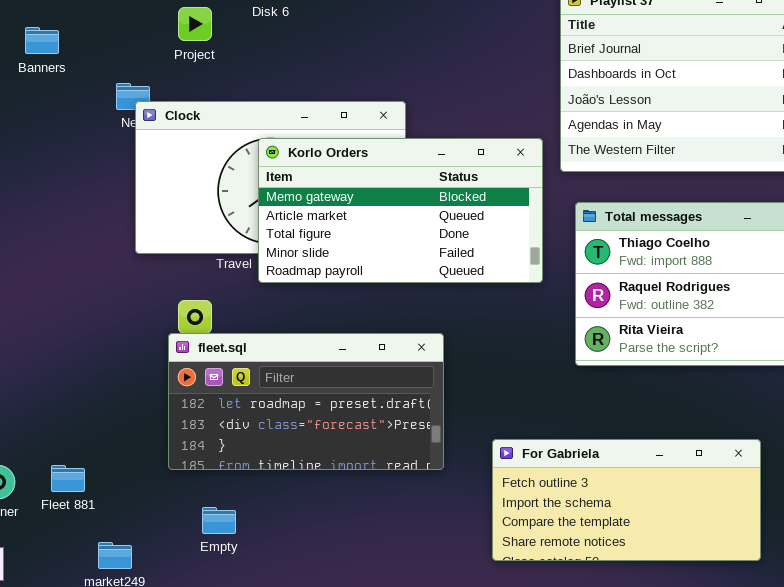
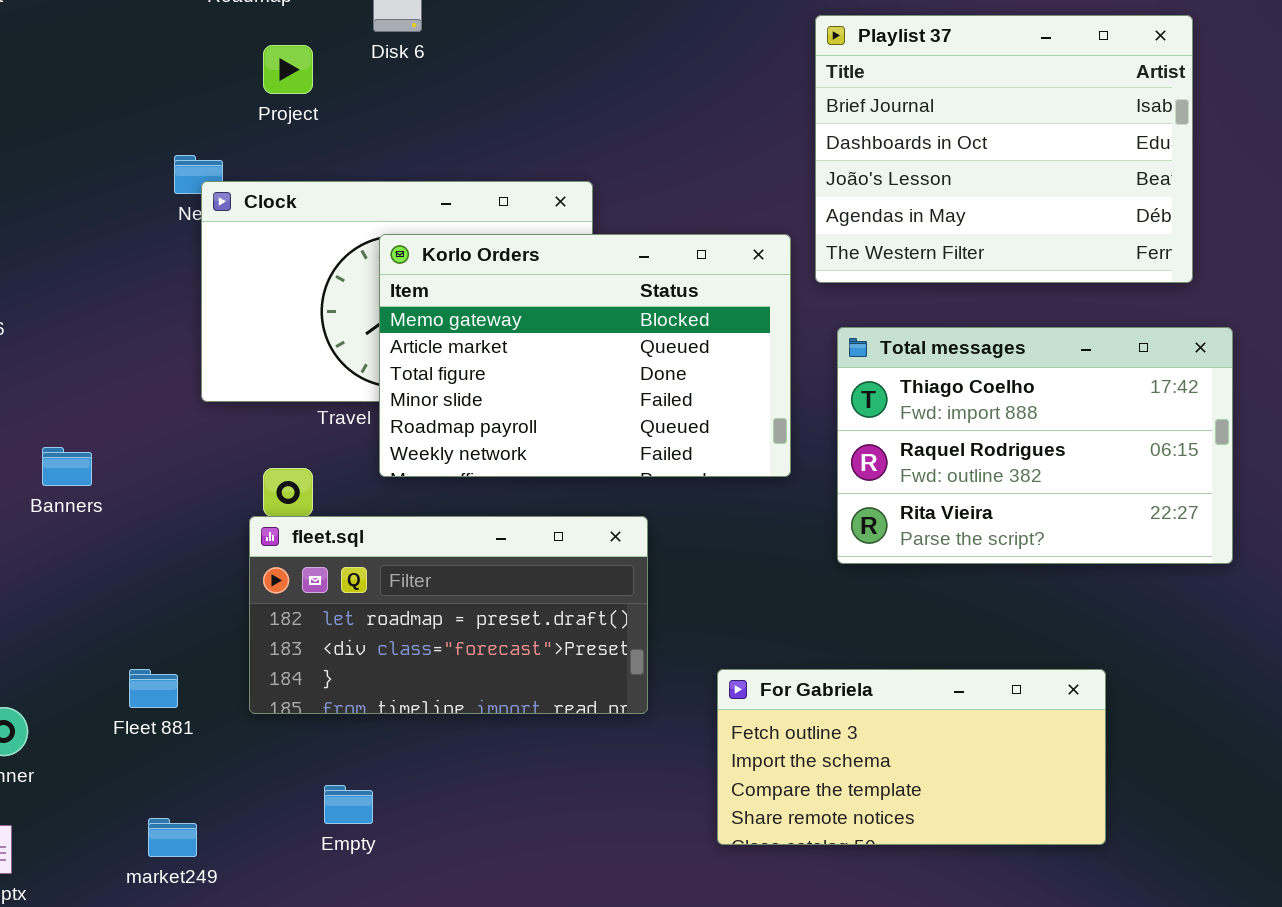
Banners: [25,27,59,54] -> [42,447,92,486], moved
Korlo Orders: [258,138,543,283] -> [379,234,791,477], resized
Fleet 881: [51,465,85,492] -> [129,669,178,708], moved
Empty: [202,507,236,534] -> [324,785,373,824], moved

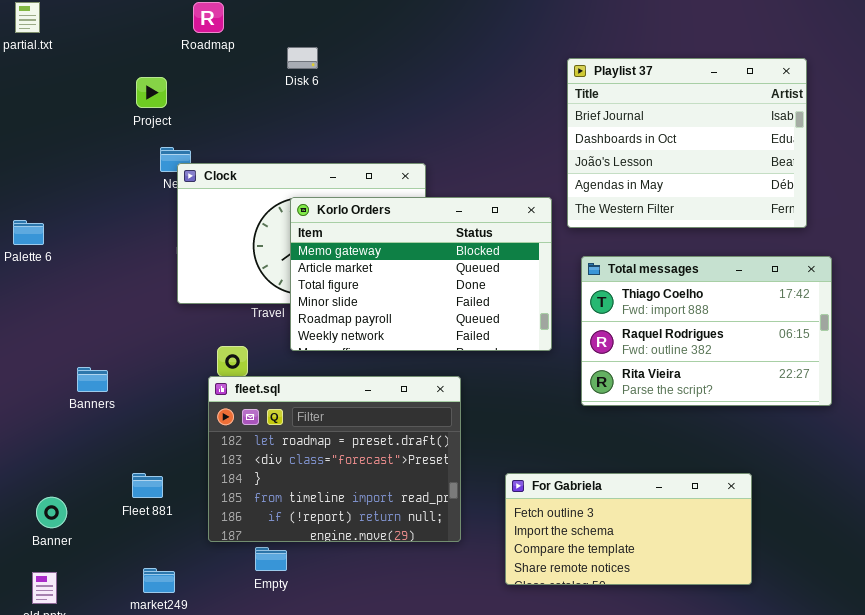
Project: [263,45,313,94] -> [136,77,167,108], moved
Banners: [42,447,92,486] -> [77,367,108,392], moved
fleet.sql: [249,516,648,714] -> [208,376,461,542], resized

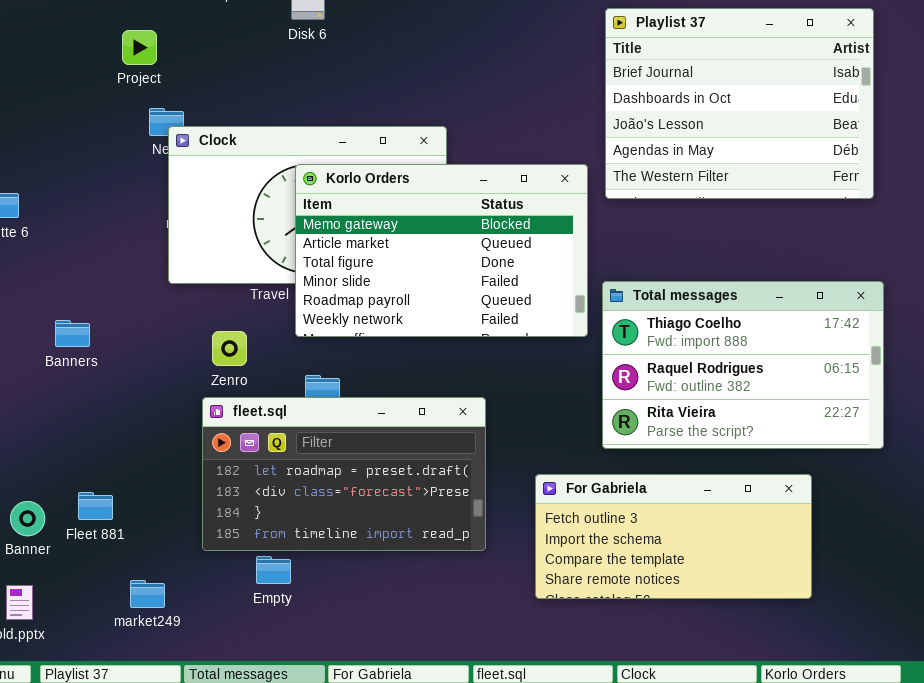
Total messages: [581,256,832,406] -> [602,281,884,449], moved
Banners: [77,367,108,392] -> [55,320,90,347], moved
fleet.sql: [208,376,461,542] -> [202,397,486,551], resized
Fleet 881: [132,473,163,498] -> [78,492,113,520], moved

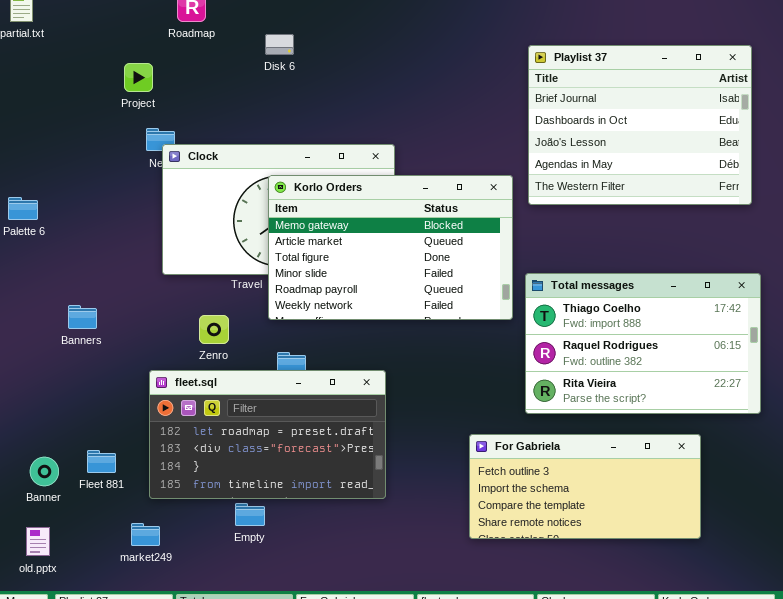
fleet.sql: [202,397,486,551] -> [149,370,386,499], moved

